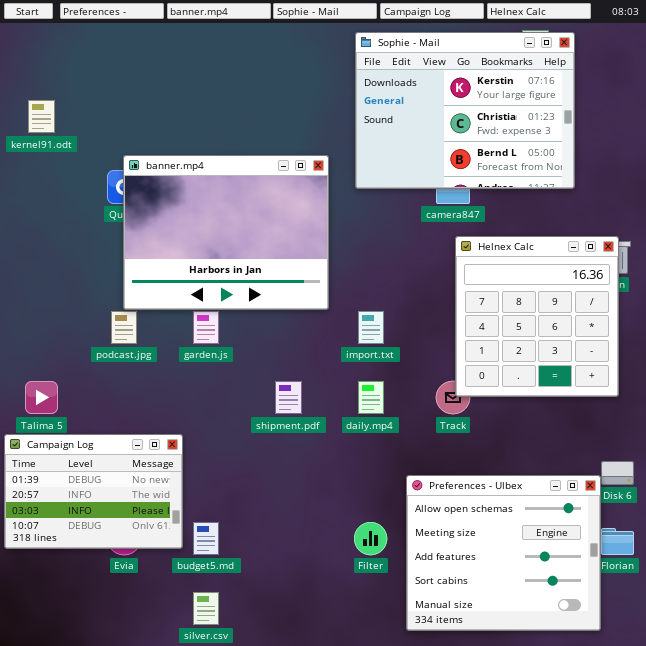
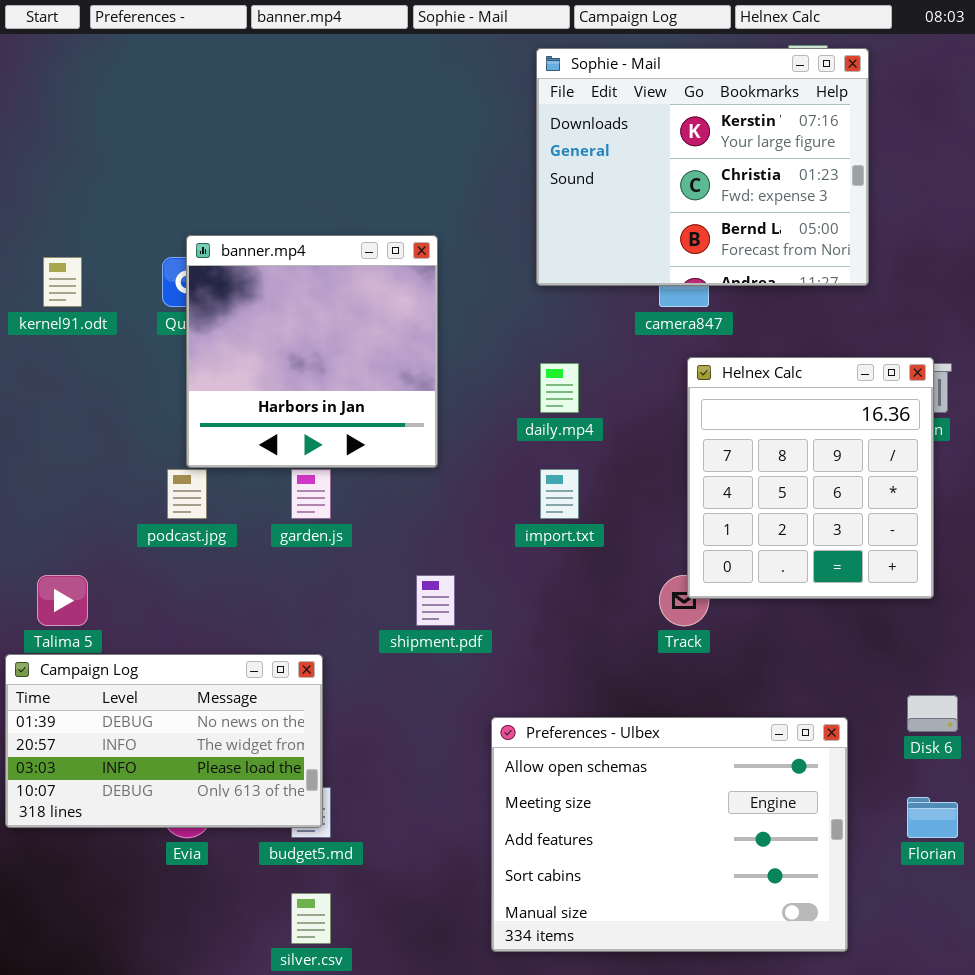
kernel91.odt: [28,100,55,133] -> [43,257,82,307], moved
banner.mp4: [123,155,329,310] -> [186,235,438,468], resized
daily.mp4: [358,381,384,414] -> [540,363,579,413], moved
Campaign Log: [4,434,183,549] -> [5,654,323,828], resized
Preferences - Ulbex: [406,475,601,631] -> [491,717,848,952], moved, resized

